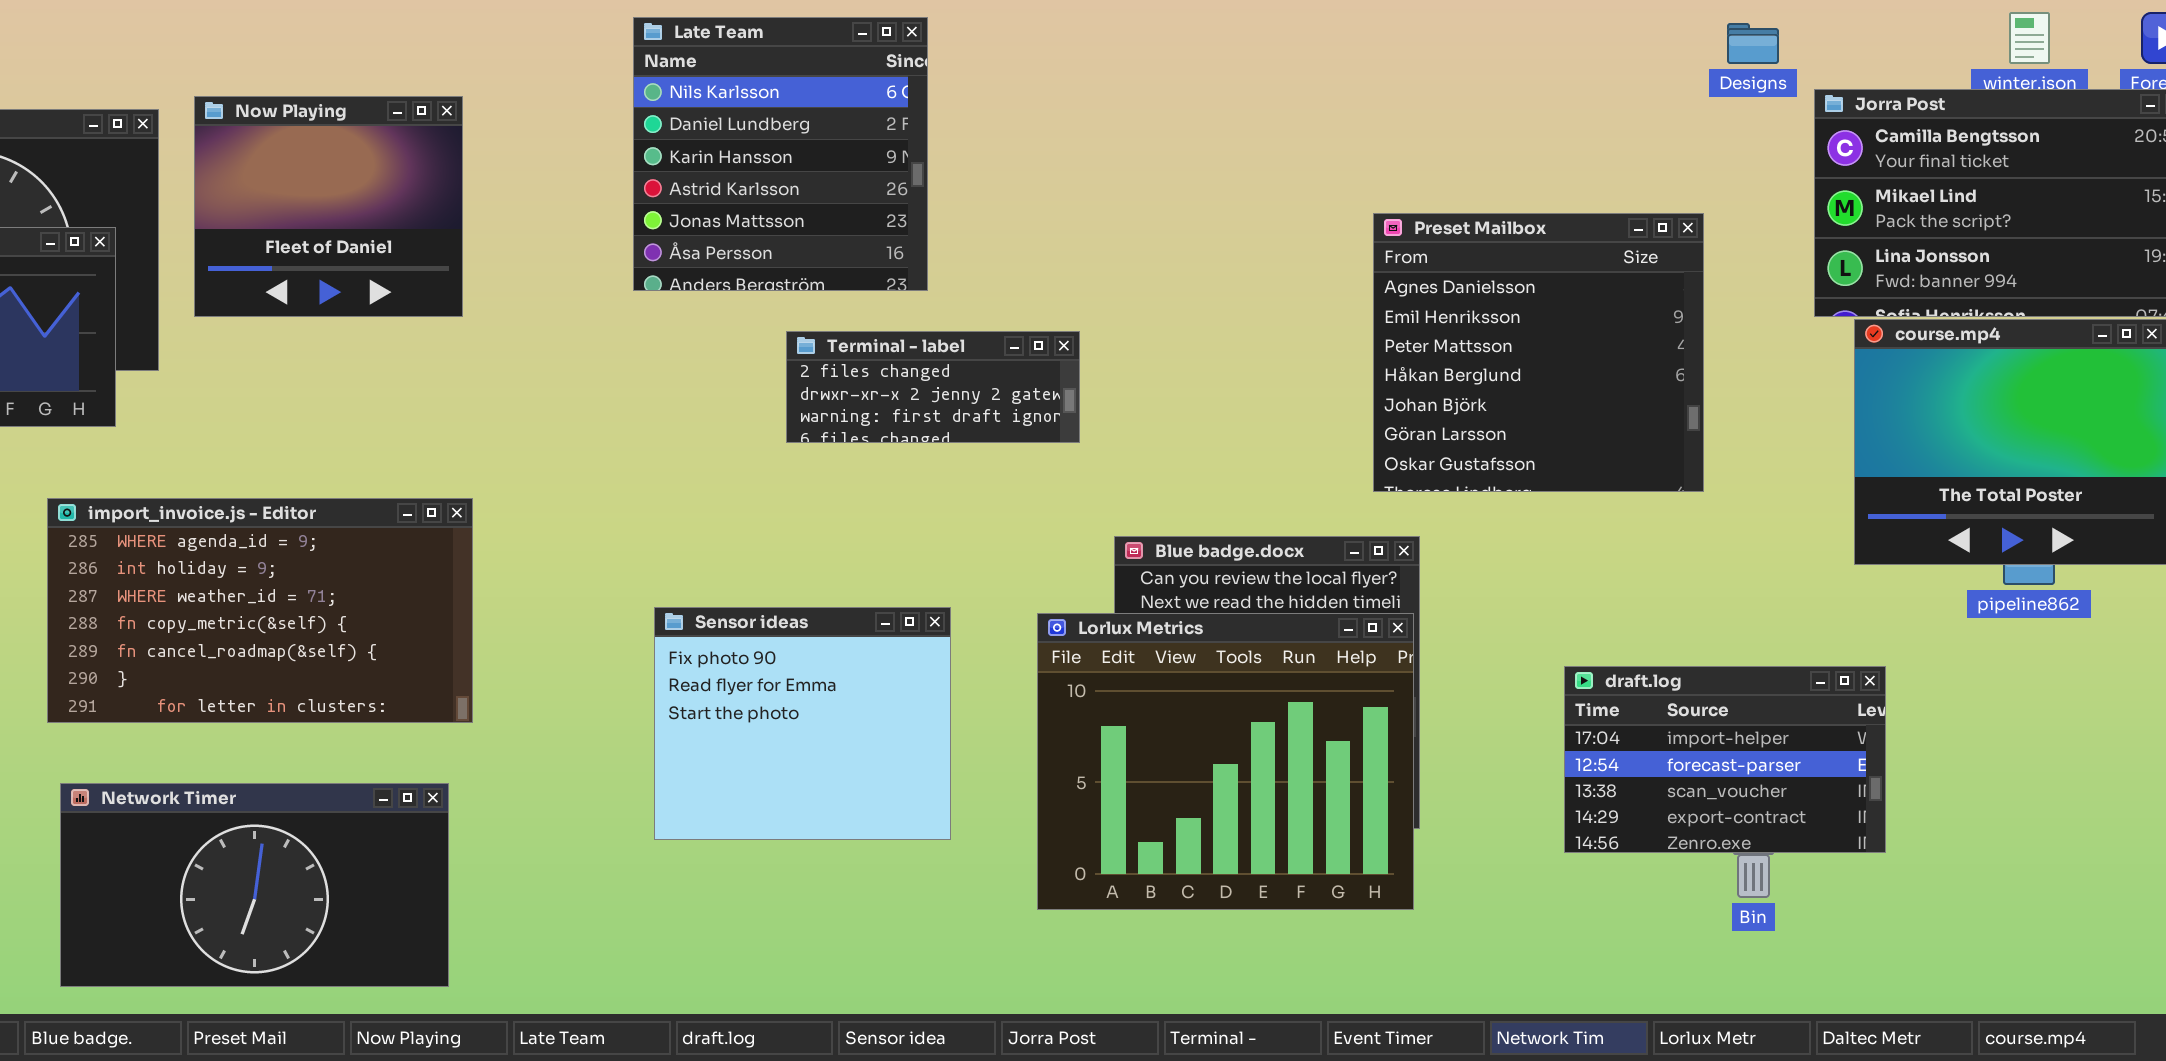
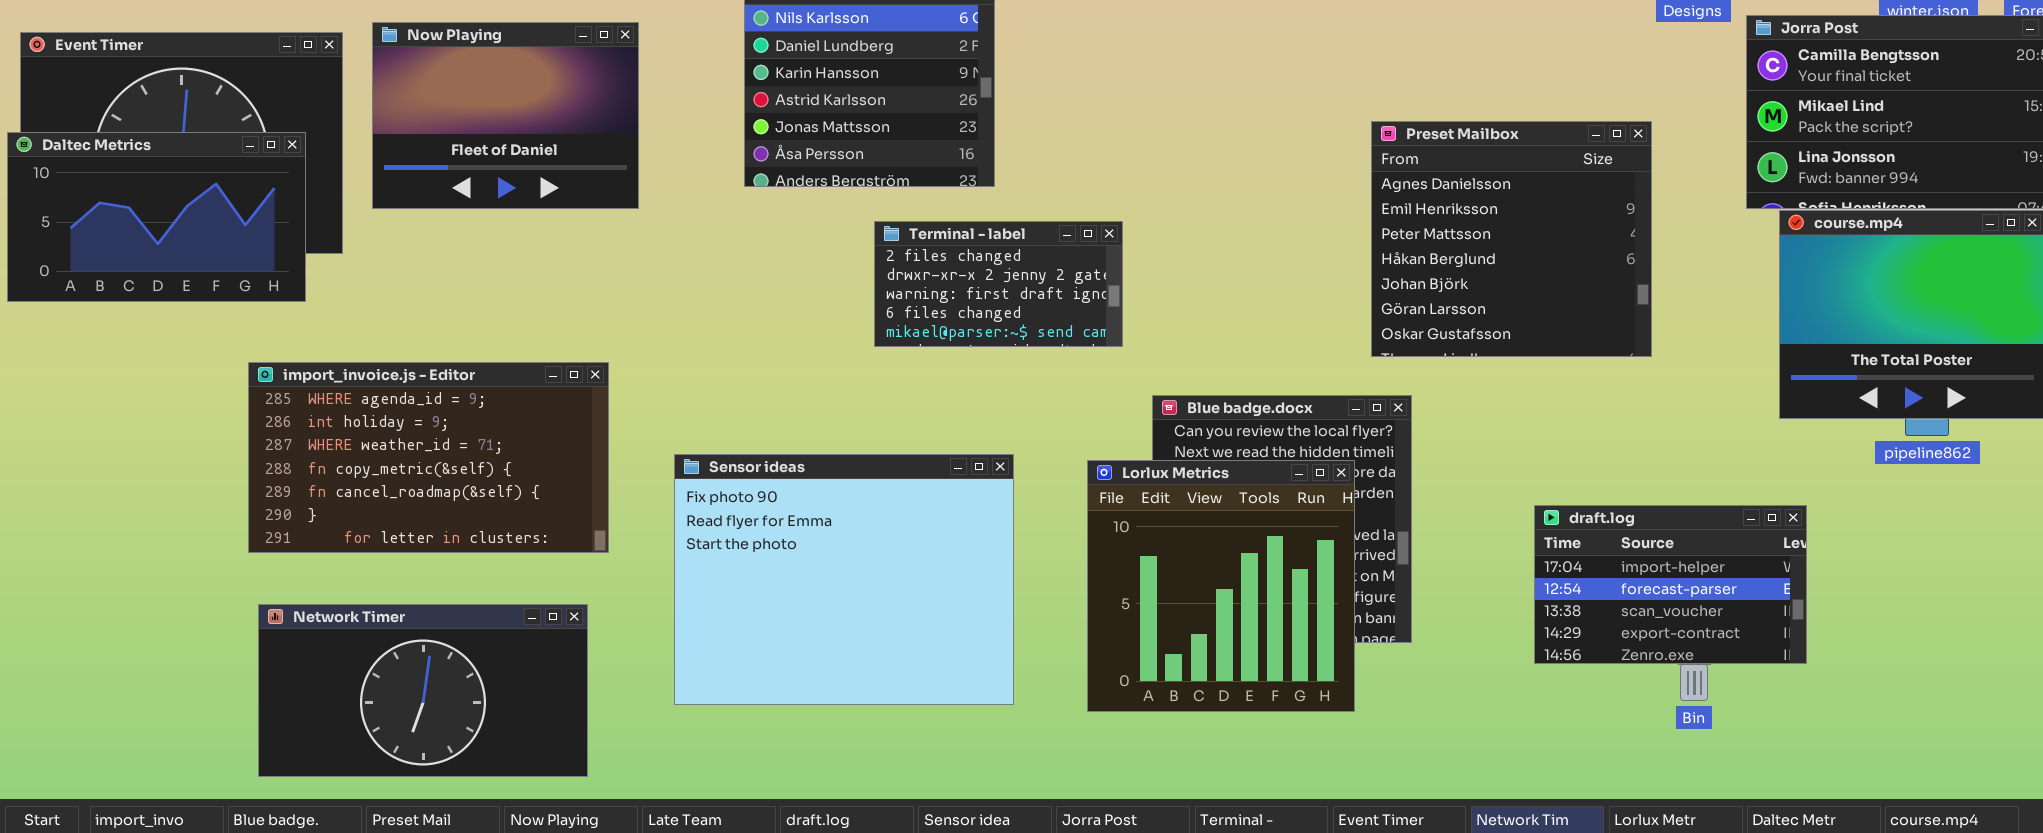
Now Playing: [194,96,463,317] -> [372,22,639,209], resized
Terminal - label: [786,331,1080,443] -> [874,221,1123,347], resized
Sensor ideas: [654,607,951,840] -> [674,454,1014,705], resized
Lorlux Metrics: [1037,613,1414,910] -> [1087,460,1355,712], resized

